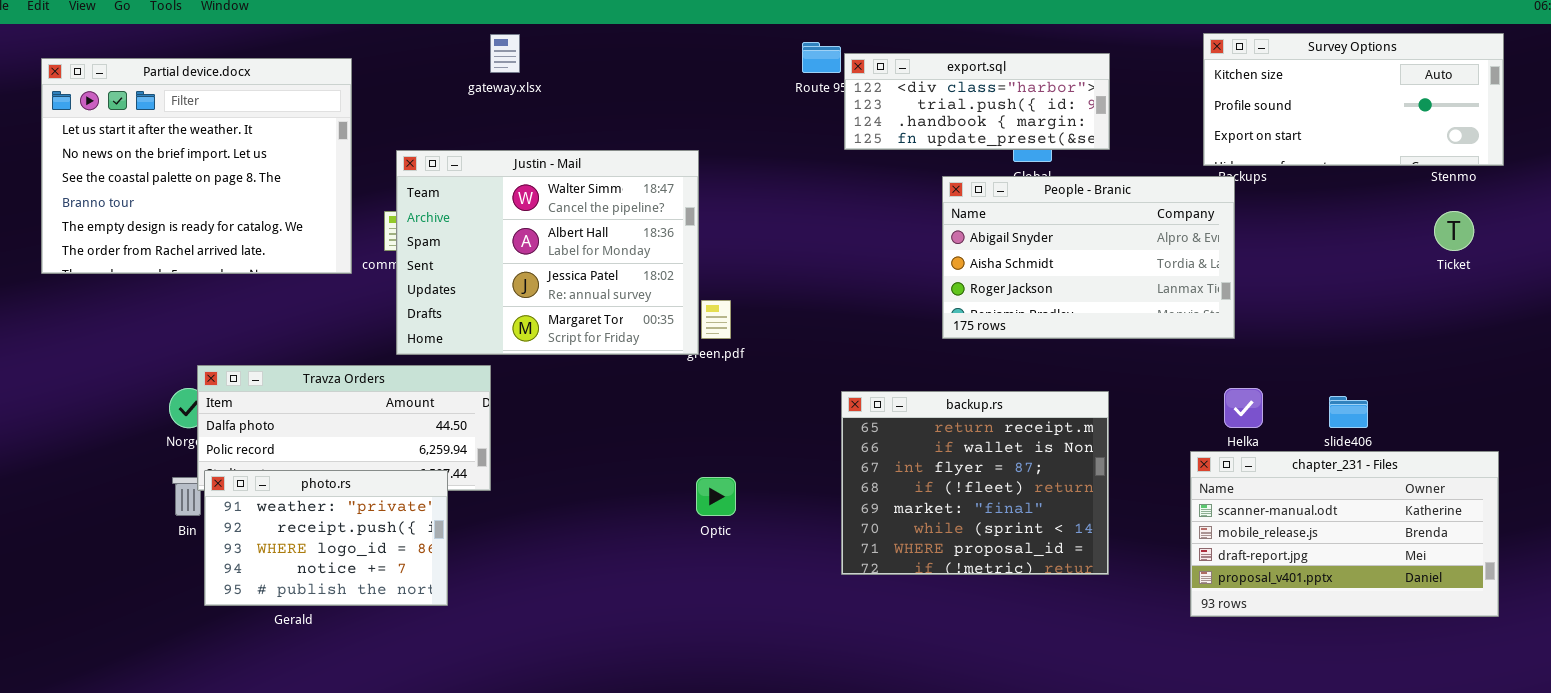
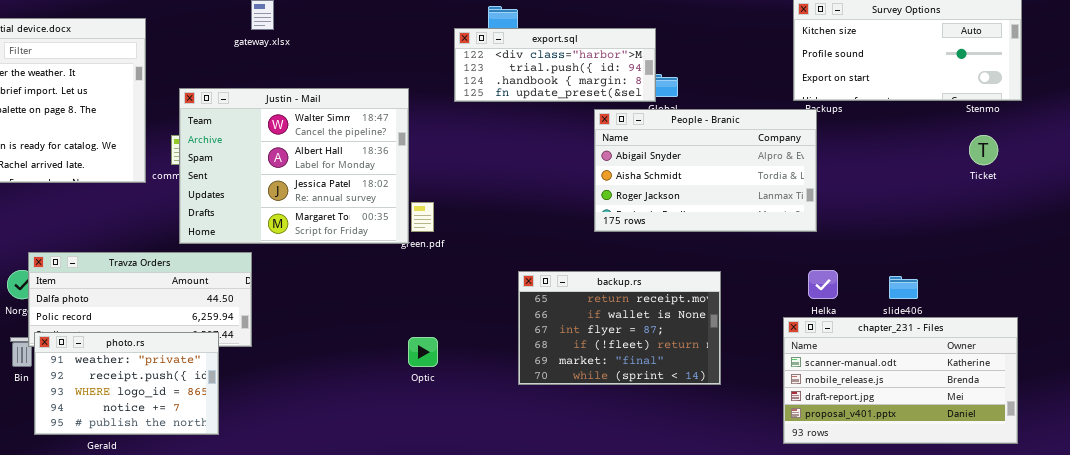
export.sql: [844,53,1110,150] -> [454,28,656,102], moved
backup.rs: [841,391,1109,575] -> [518,271,721,385], resized

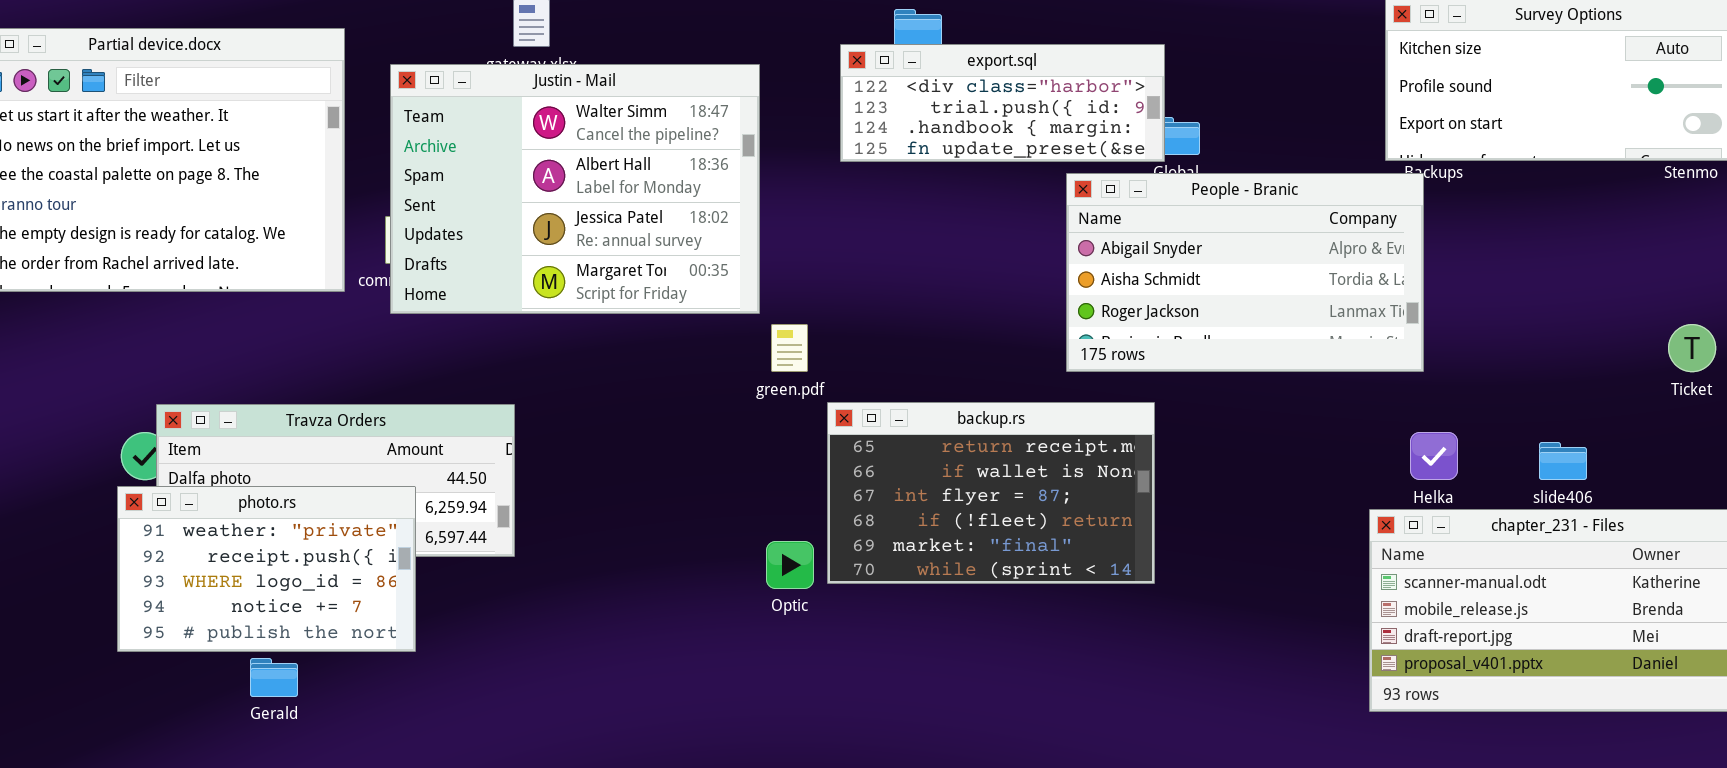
Justin - Mail: [179,88,409,244] -> [390,64,760,314], moved
Ticket: [969,135,998,165] -> [1668,324,1716,372], moved
backup.rs: [518,271,721,385] -> [827,402,1155,584], moved
photo.rs: [34,332,219,435] -> [117,486,416,652], moved

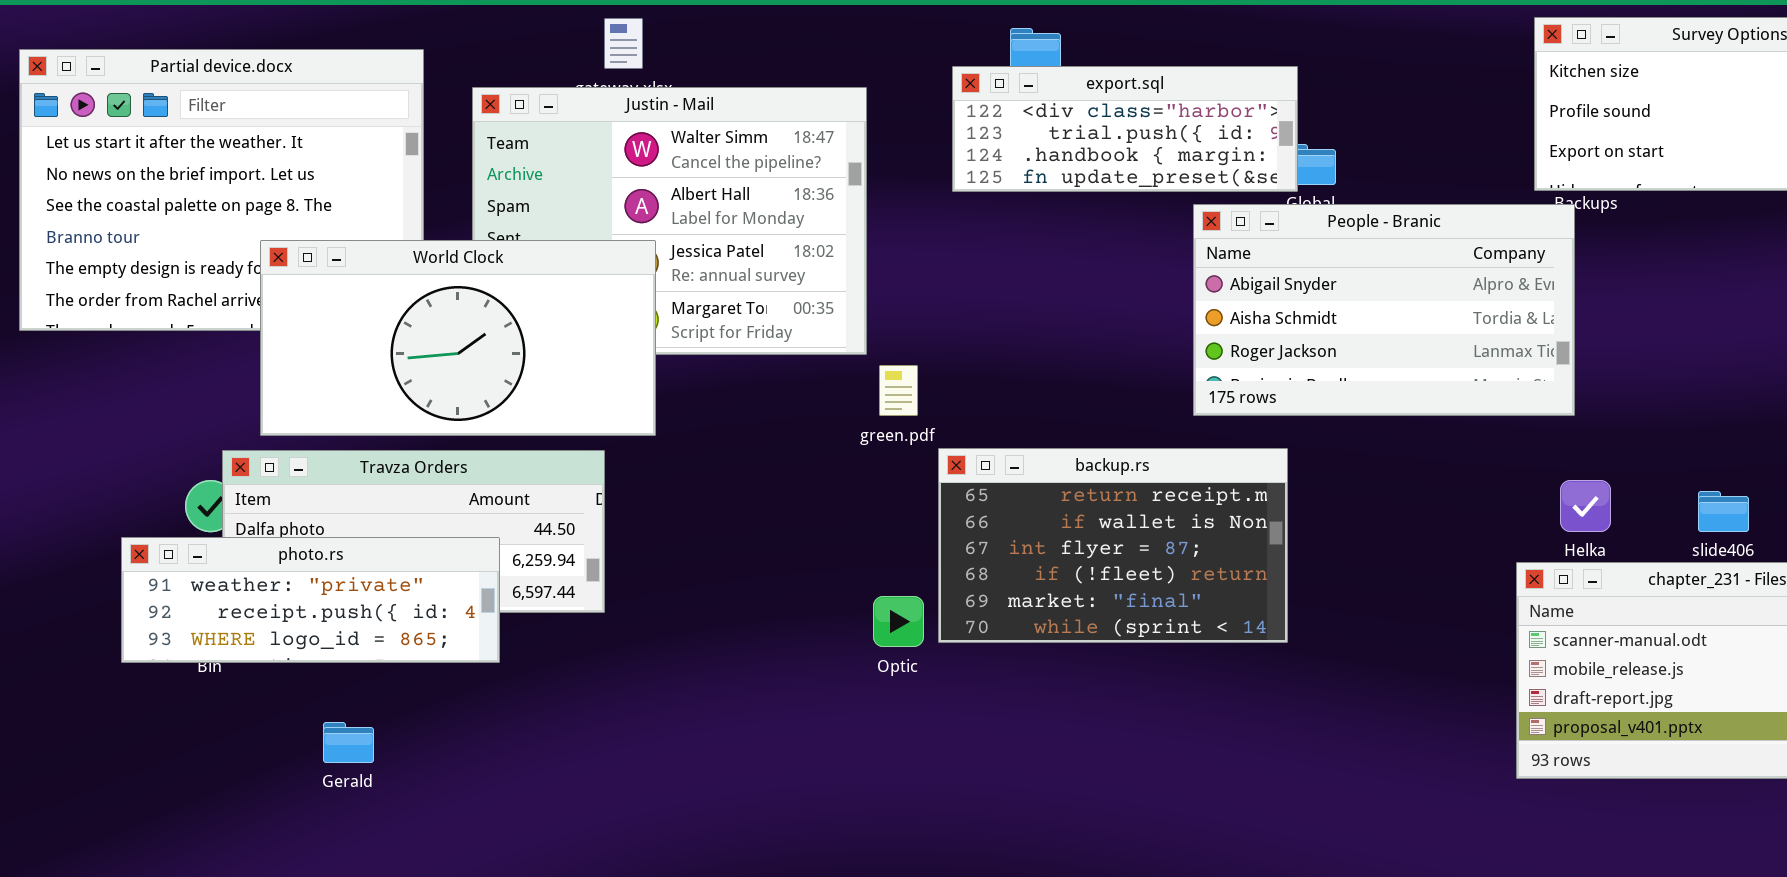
World Clock: none -> [260,240,656,436], opened
photo.rs: [117,486,416,652] -> [121,537,500,663], resized

